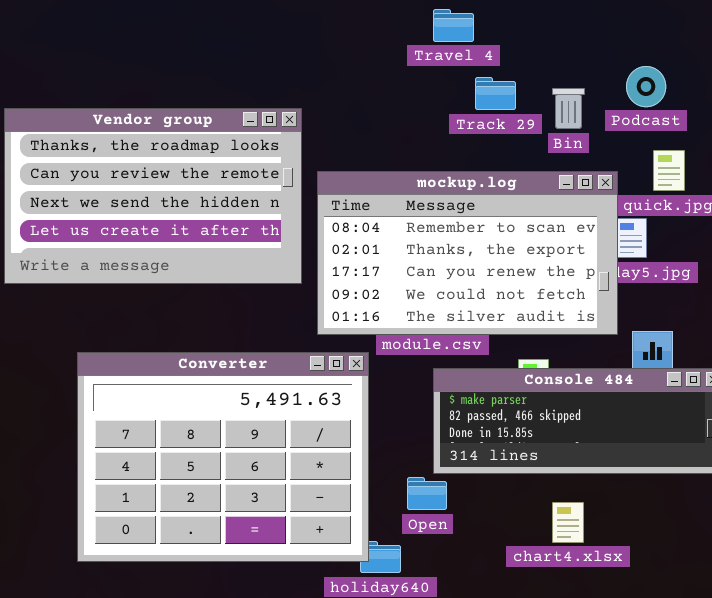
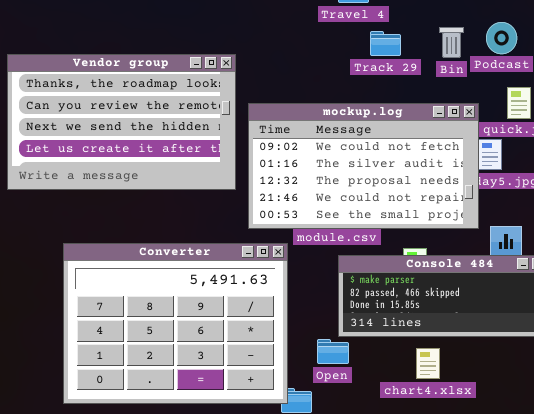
Bin: [552,88,585,129] -> [439,27,464,58], moved
mockup.log: [317,171,618,335] -> [248,103,479,229], scrolled down 3 rows
chart4.xlsx: [552,502,584,543] -> [416,348,440,379], moved

